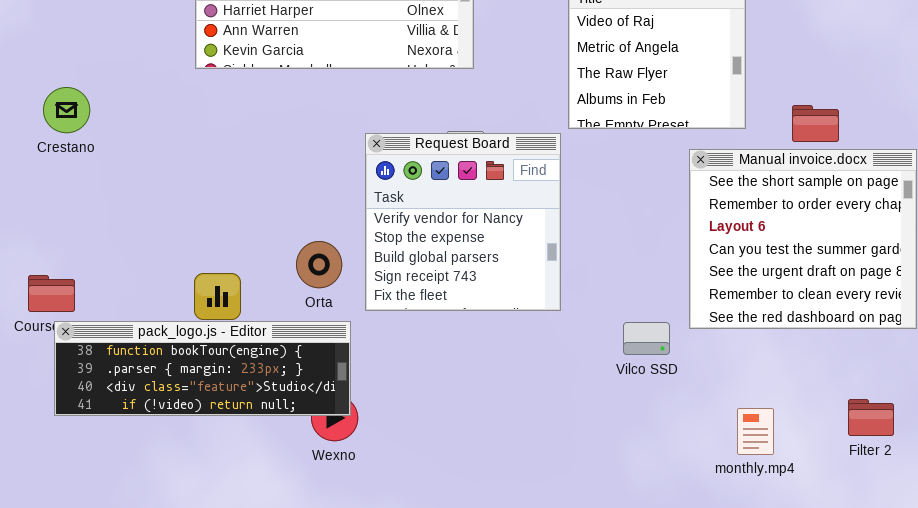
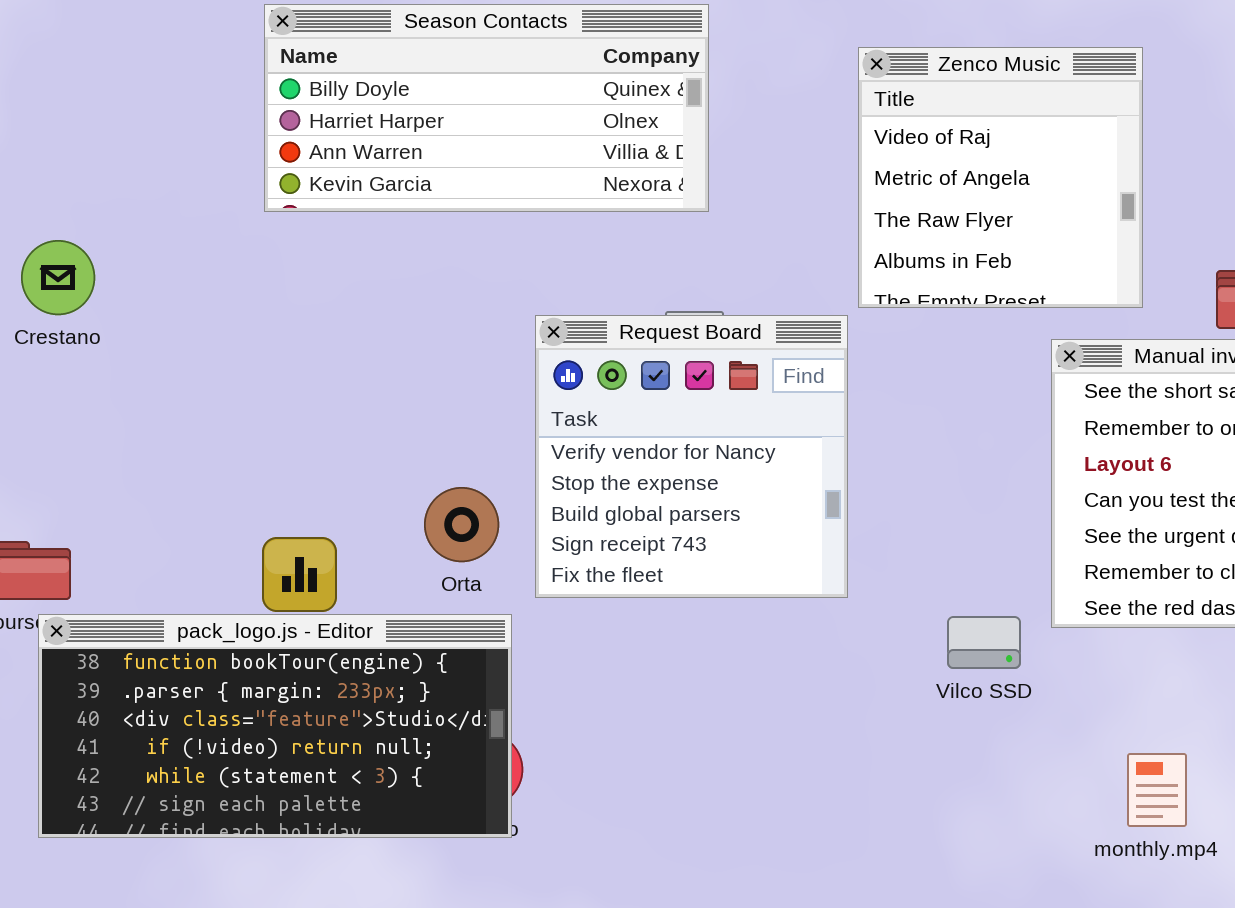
pack_logo.js - Editor: [54,321,351,416] -> [38,614,512,838], resized

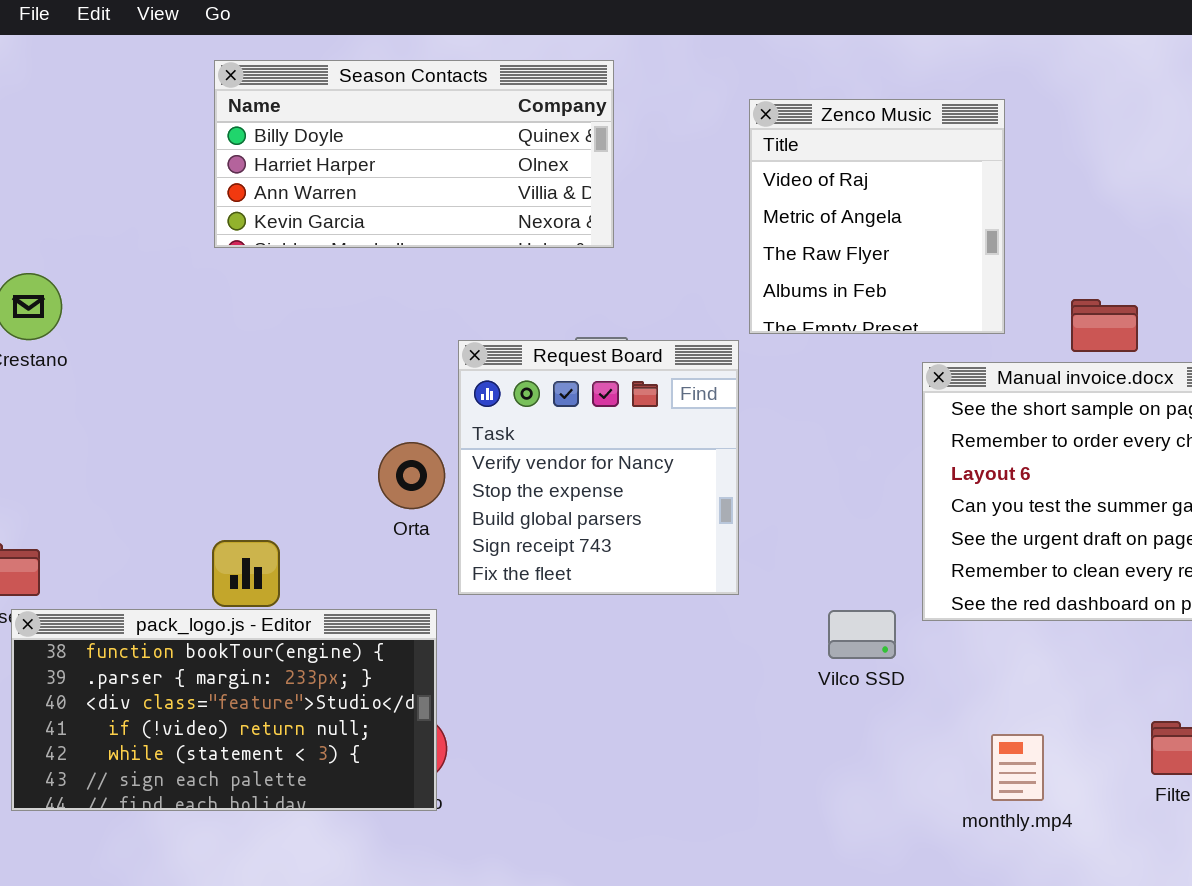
Orta: [424,487,499,562] -> [378,442,445,509], moved

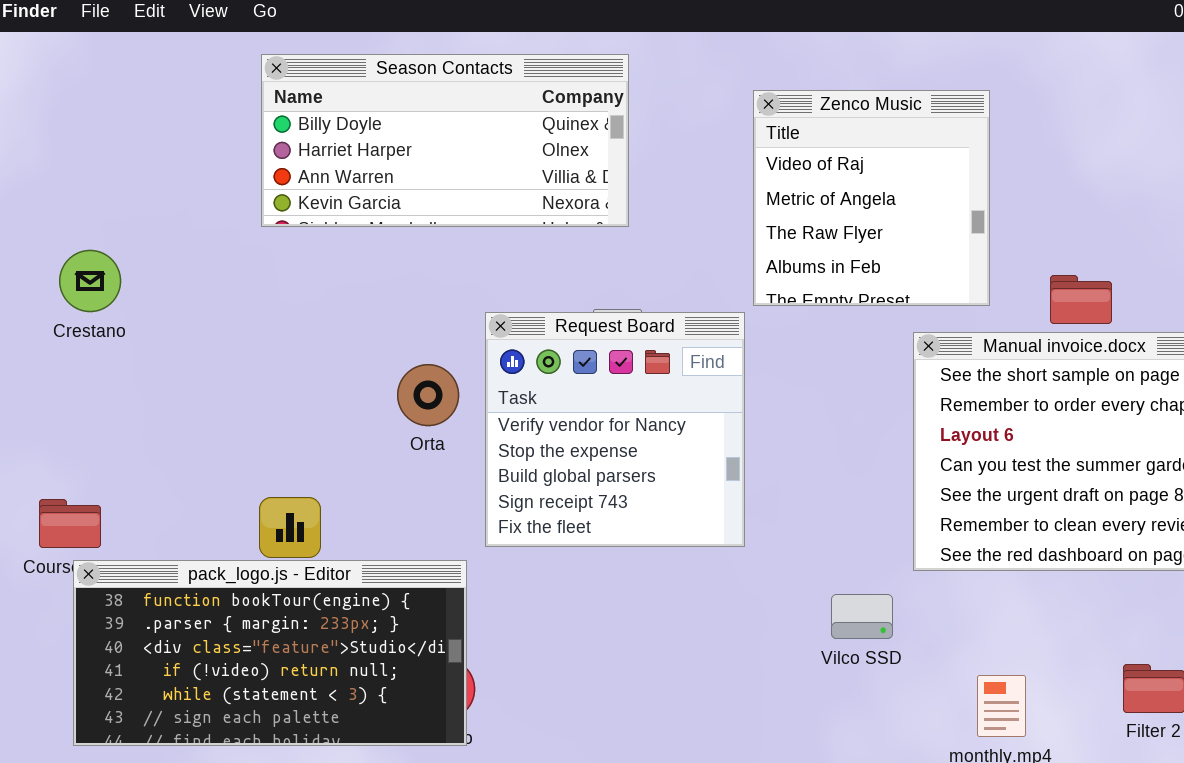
Orta: [378,442,445,509] -> [397,364,459,426], moved
Vilco SSD: [828,610,896,659] -> [831,594,893,639], moved

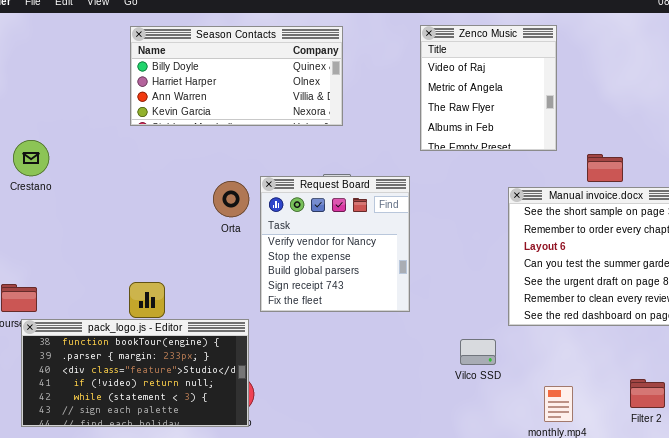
Zenco Music: [753,90,990,306] -> [420,25,557,151], moved
Orta: [397,364,459,426] -> [213,181,249,217], moved

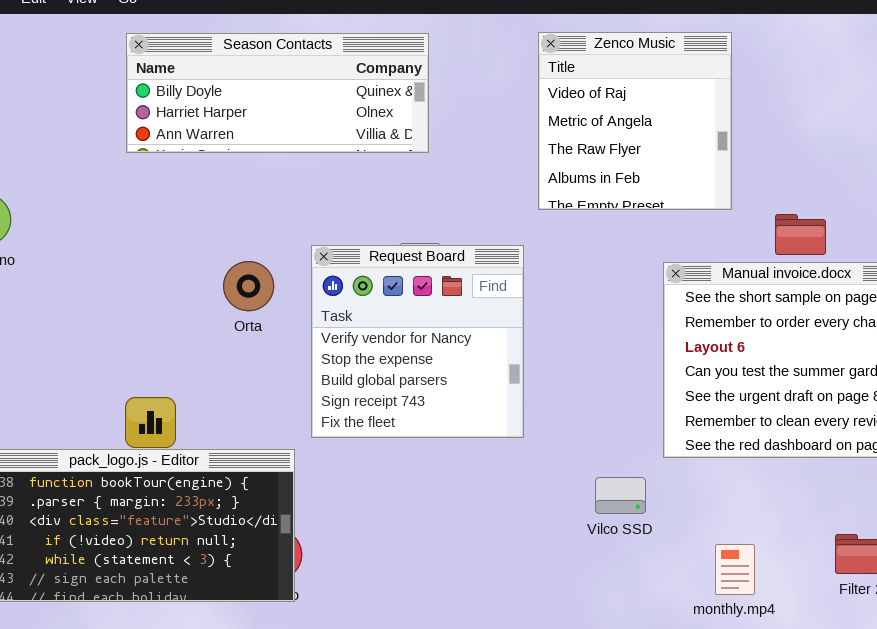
Season Contacts: [130,26,343,126] -> [126,33,429,153], resized
Orta: [213,181,249,217] -> [223,261,274,311], moved

